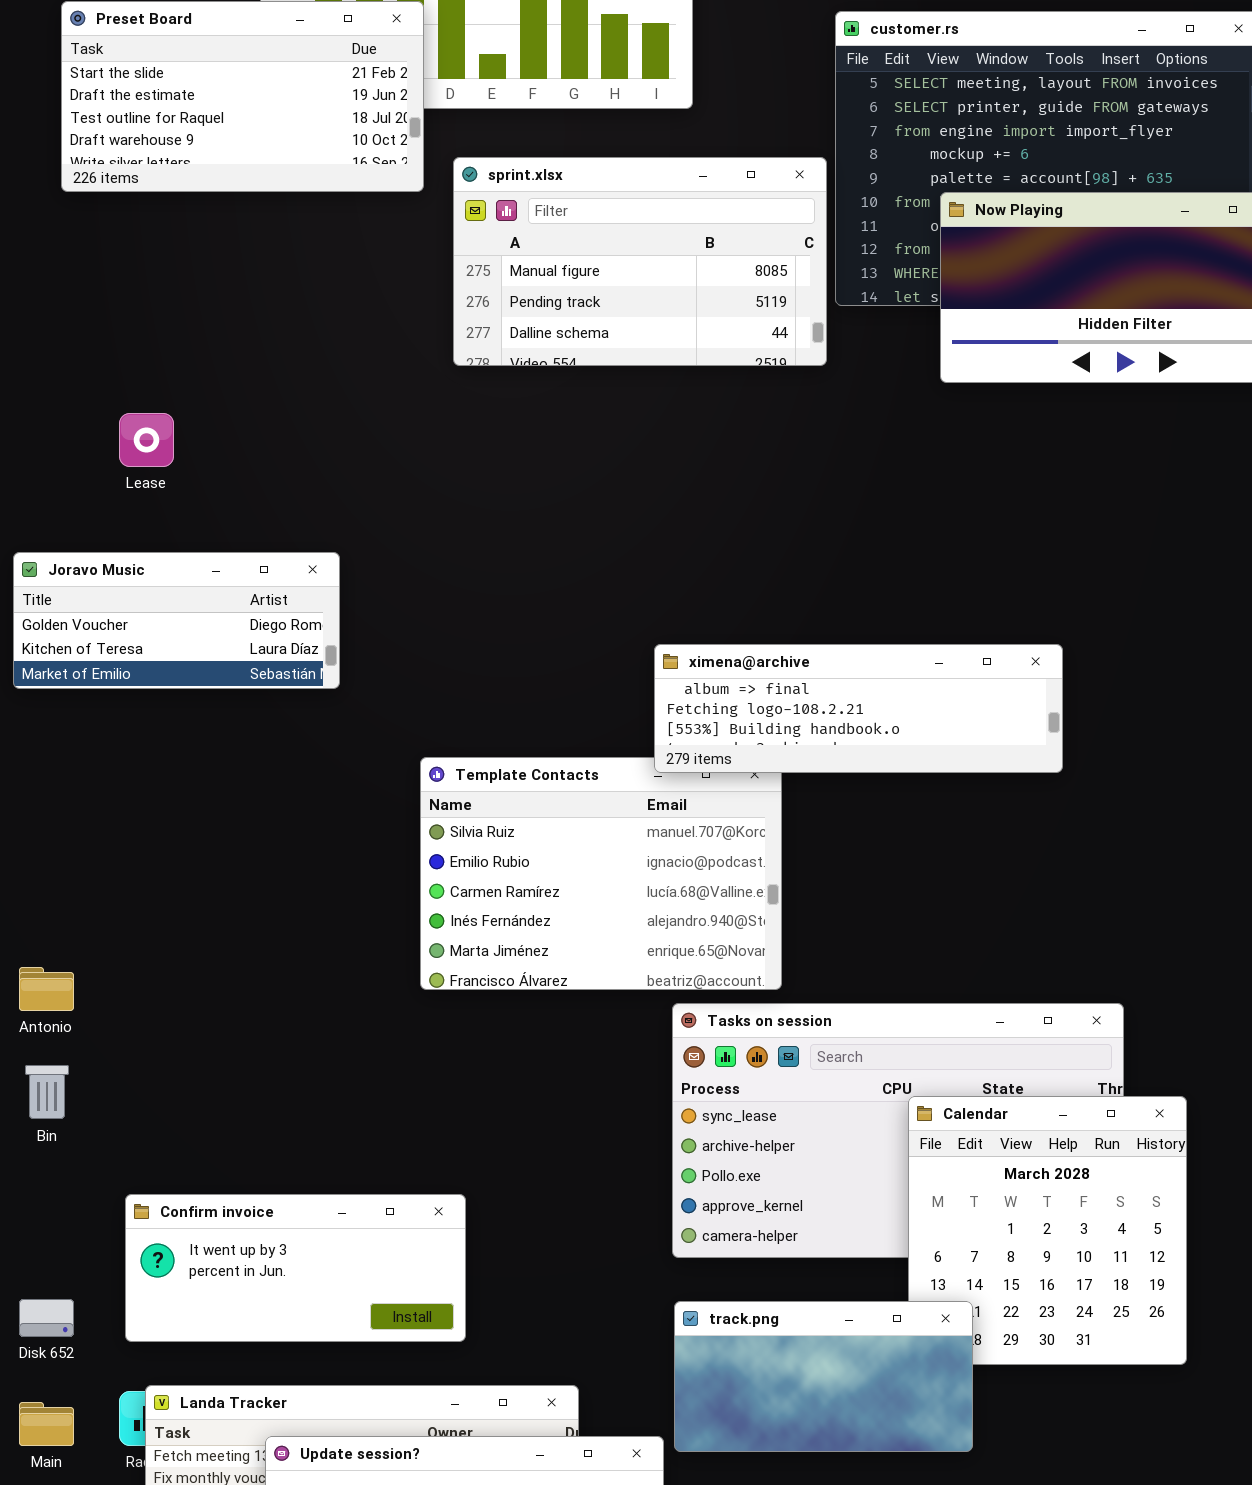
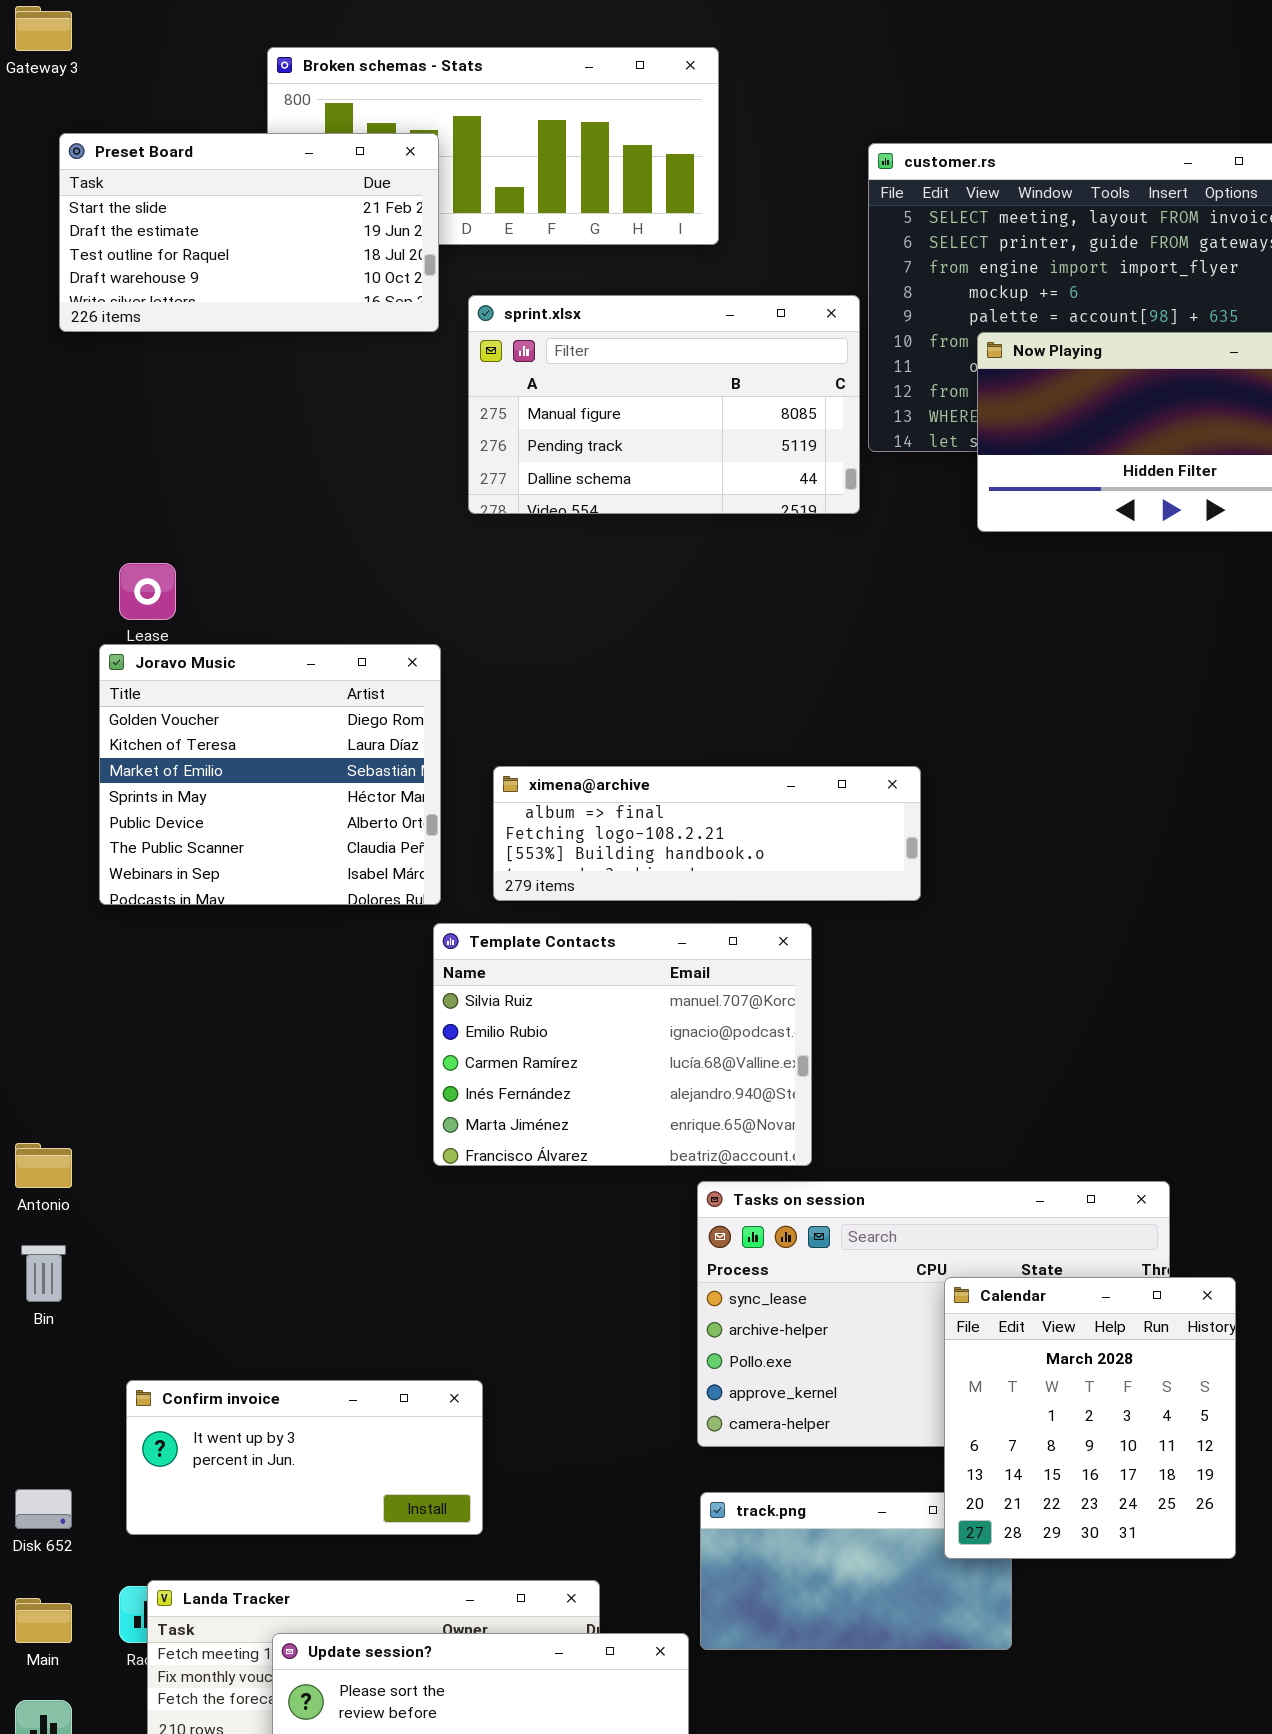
Joravo Music: [13,552,340,689] -> [99,644,441,905], moved, resized
ximena@archive: [654,644,1063,773] -> [493,766,921,901], moved
Calendar: [908,1096,1187,1365] -> [944,1277,1236,1559], raised

